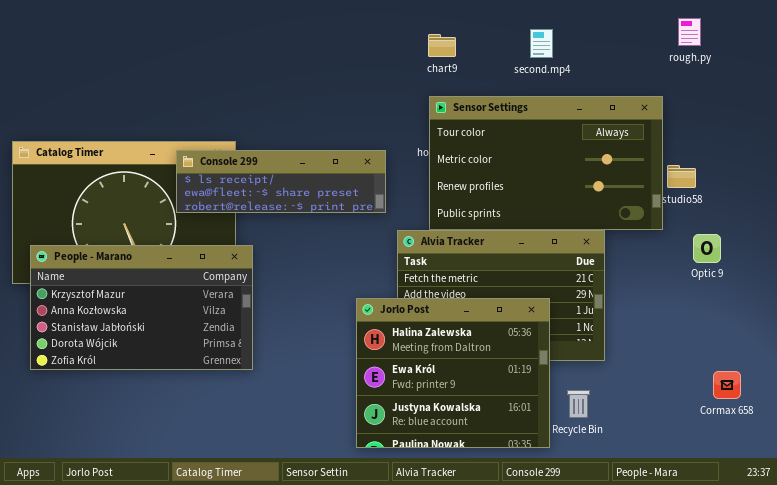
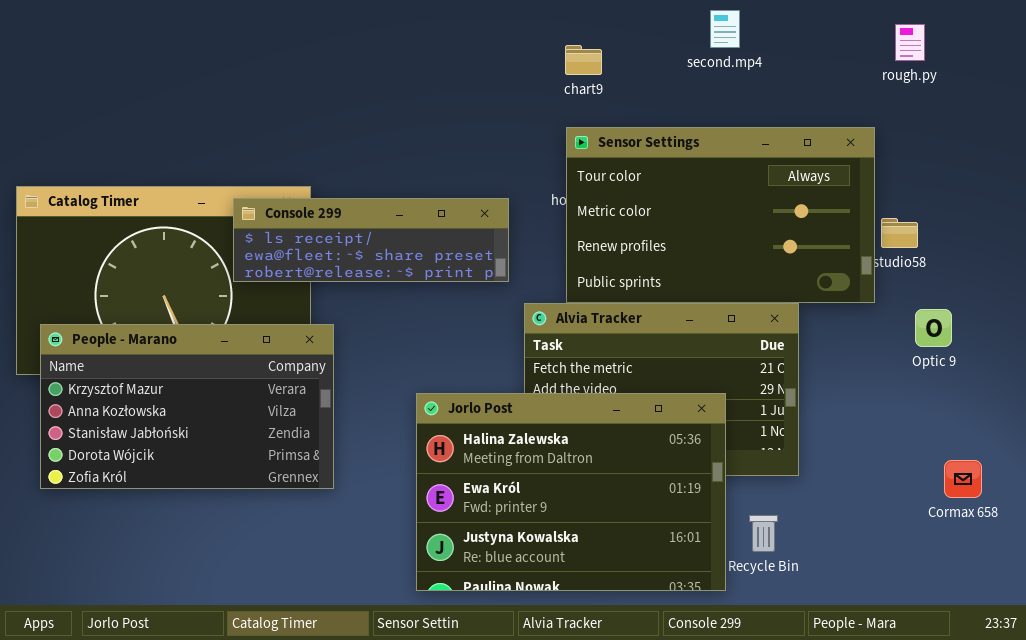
second.mp4: [530,29,553,58] -> [710,10,740,48], moved
Jorlo Post: [356,298,550,448] -> [416,393,726,591], resized
Cormax 658: [713,371,741,399] -> [944,460,982,498], moved

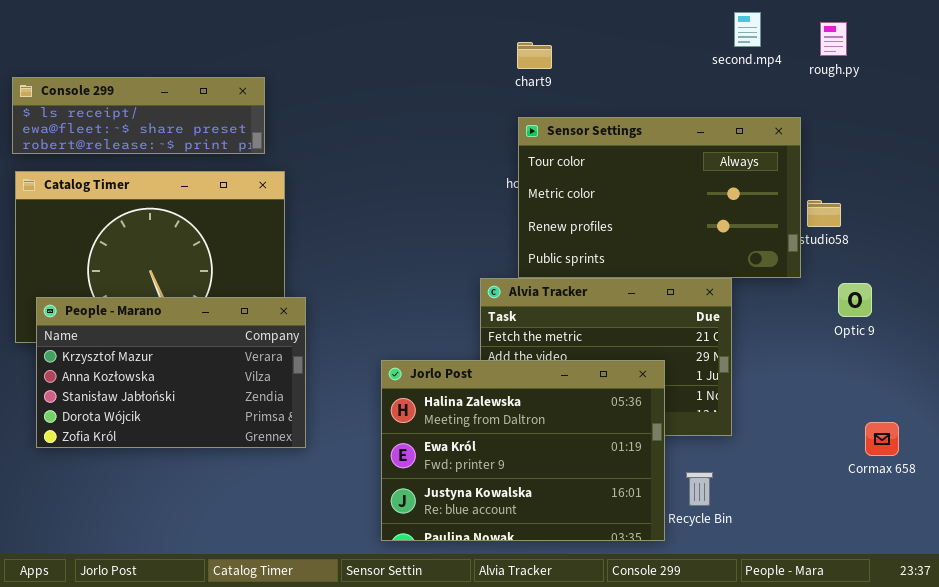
second.mp4: [710,10,740,48] -> [734,12,761,47], moved
Console 299: [233,198,509,282] -> [12,77,265,154], moved

